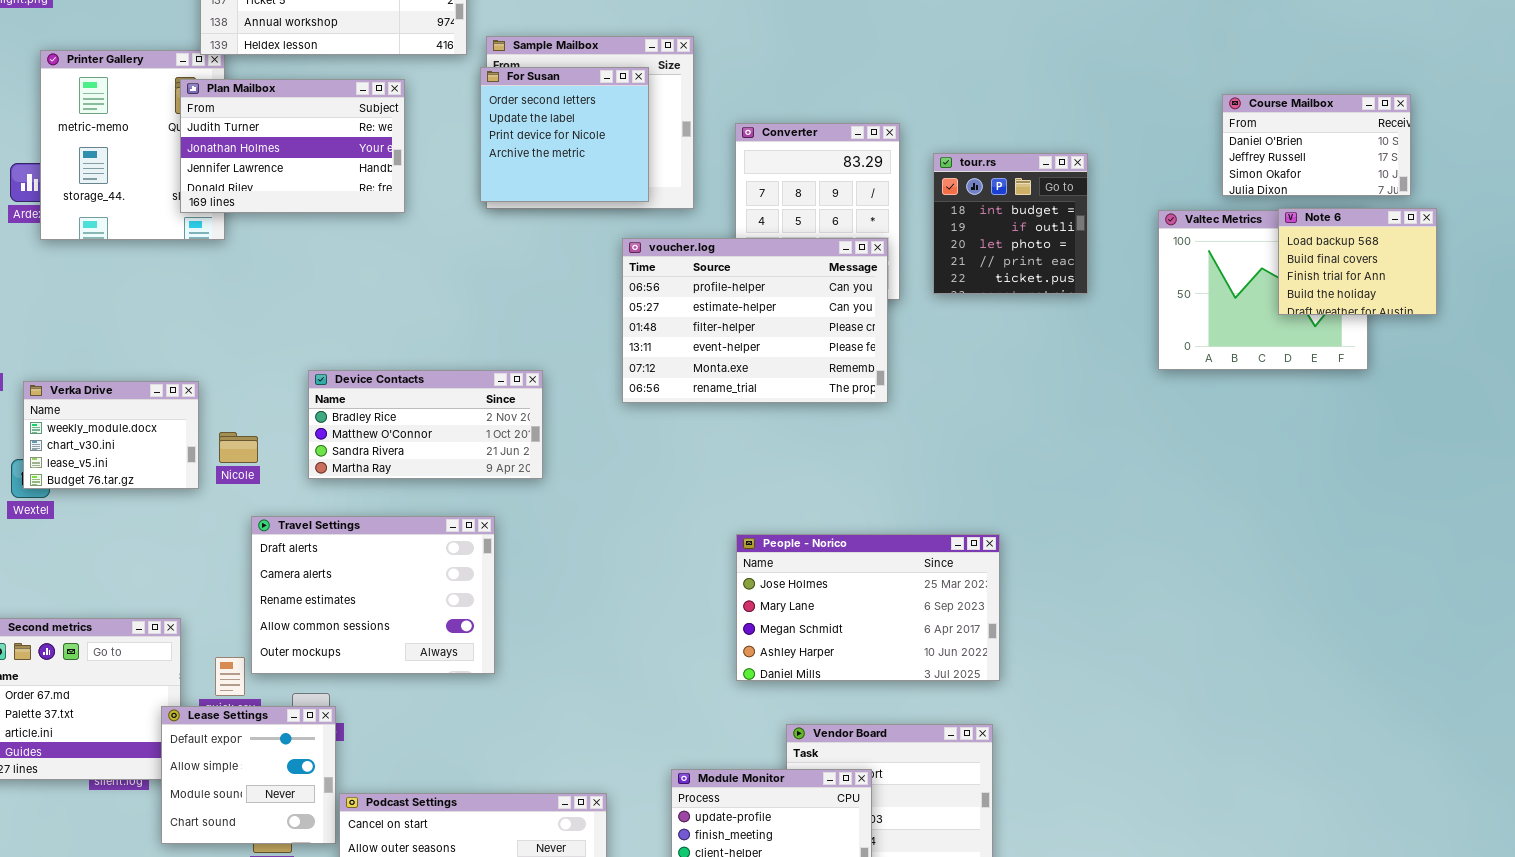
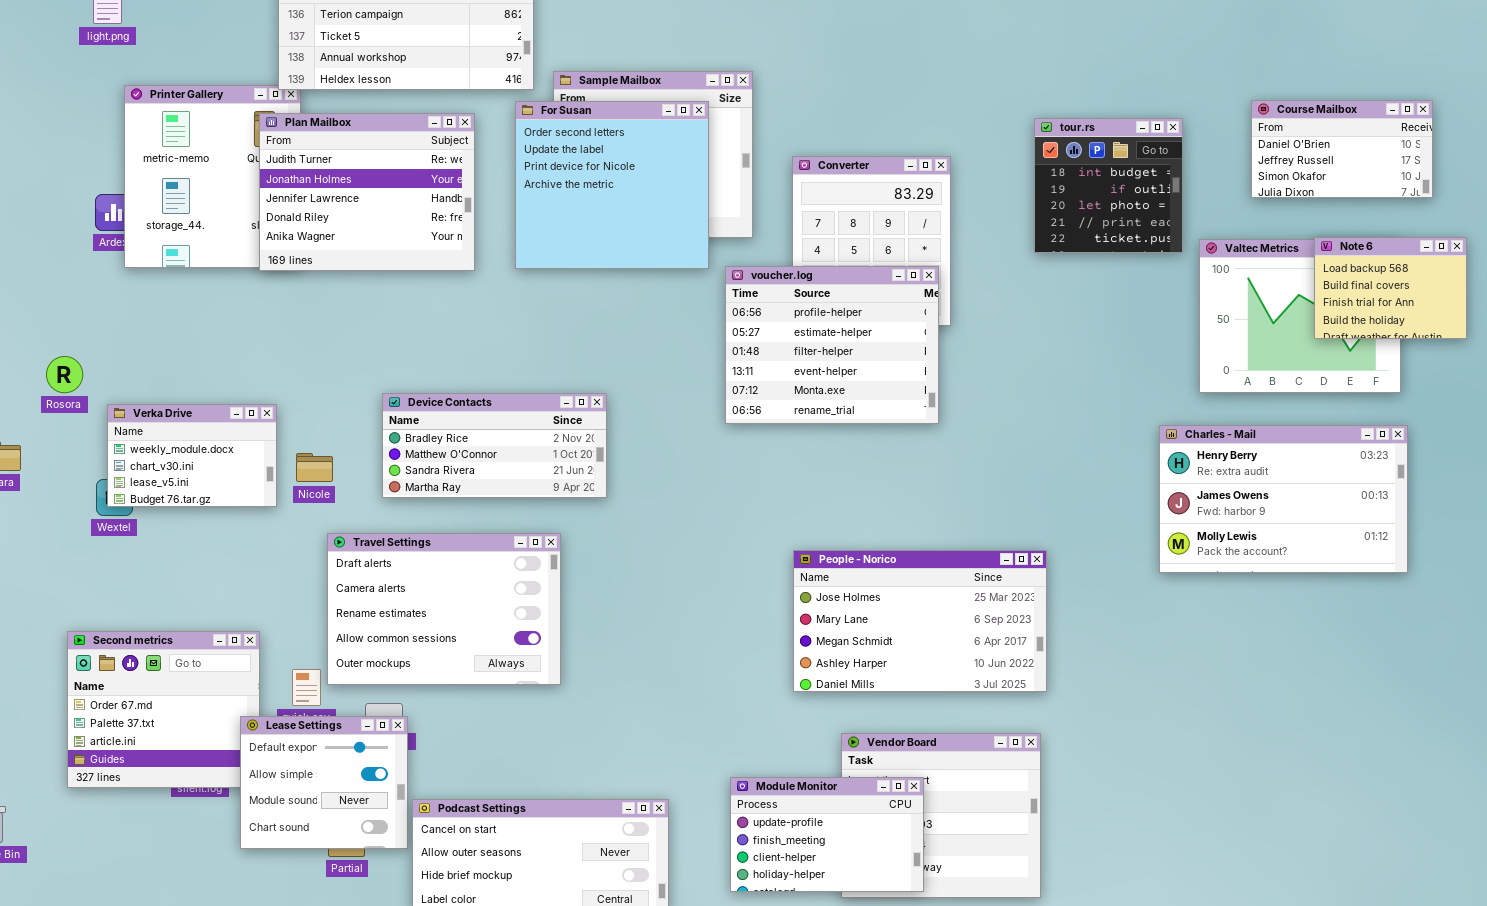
For Susan: [480,67,649,202] -> [515,101,709,269], resized
Plan Mailbox: [180,79,405,213] -> [259,113,475,271], resized
Course Mailbox: [1222,94,1411,196] -> [1251,100,1433,198], moved
tour.rs: [933,153,1088,294] -> [1034,118,1183,253], moved
voucher.log: [622,238,888,403] -> [725,266,939,424], resized
Charles - Mail: none -> [1159,425,1408,573], opened

